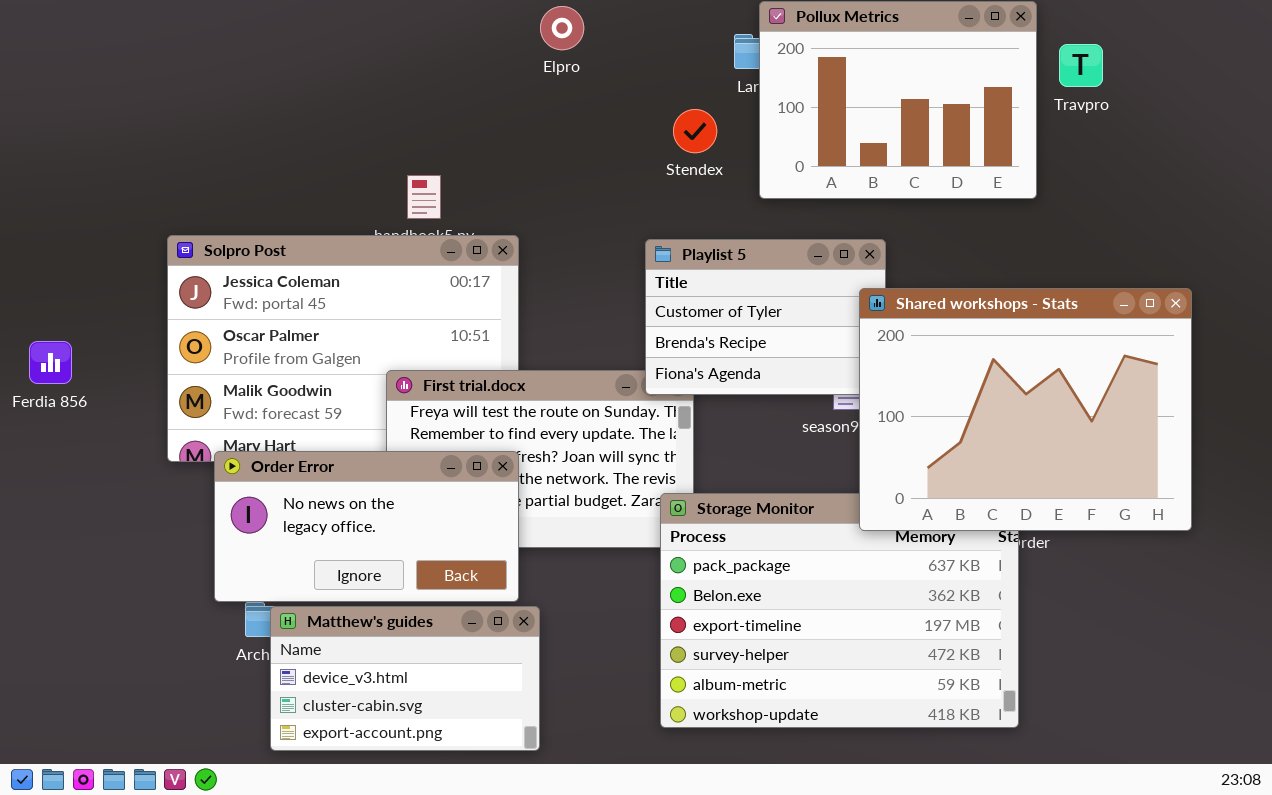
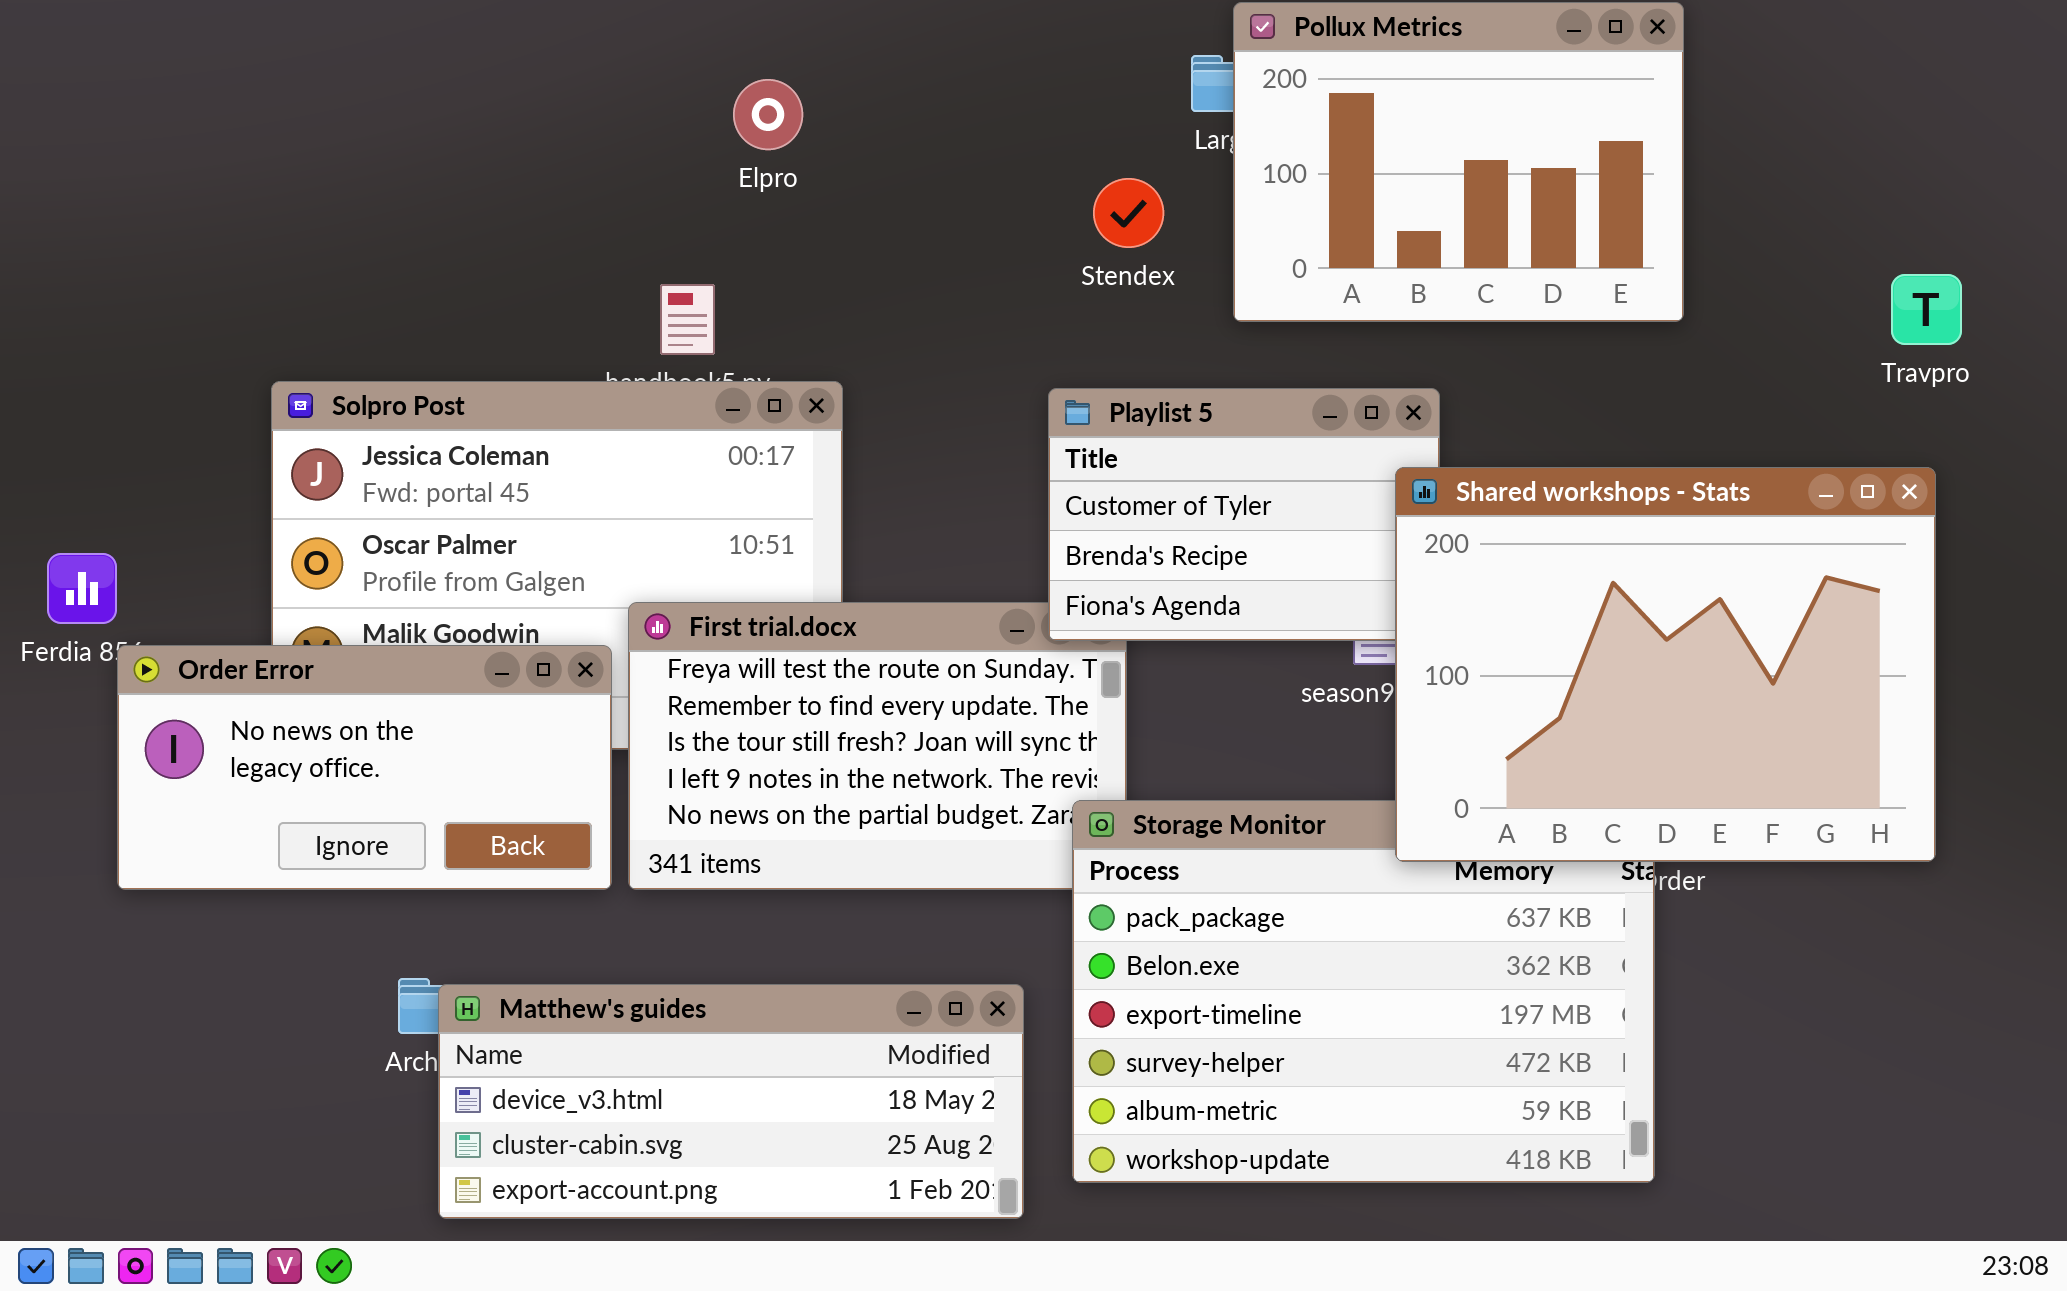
Elpro: [540,6,584,50] -> [733,79,803,150], moved
Travpro: [1059,44,1103,87] -> [1891,274,1962,345], moved
Order Error: [214,451,519,602] -> [117,645,612,890], moved
Matthew's guides: [270,606,540,751] -> [438,984,1024,1219], resized

